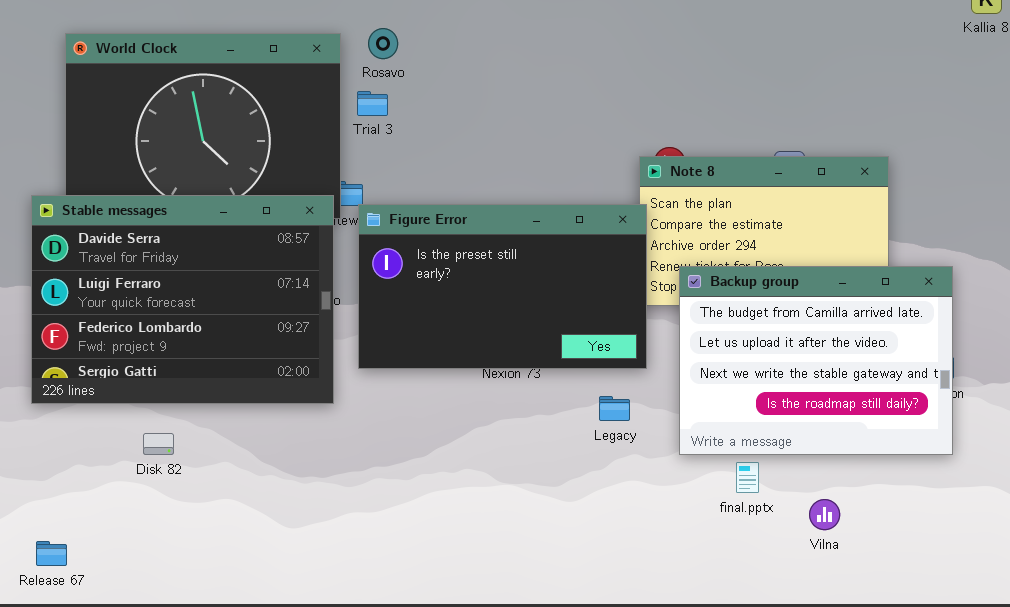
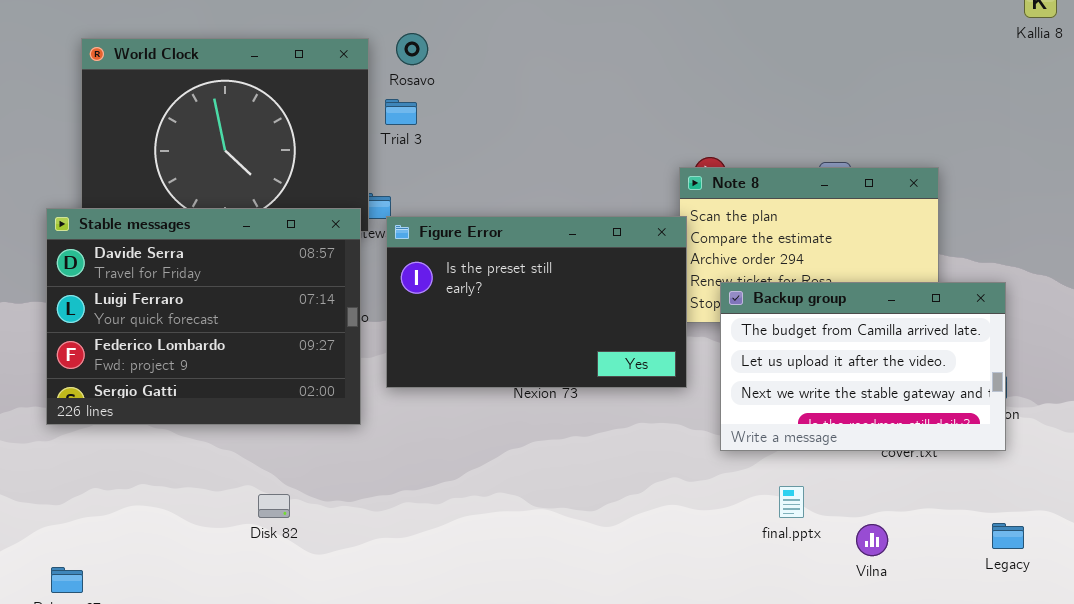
Backup group: [679,266,953,455] -> [720,282,1006,451], resized
Legacy: [599,396,630,421] -> [992,523,1024,549], moved
Disk 82: [143,433,174,455] -> [258,494,290,518], moved

